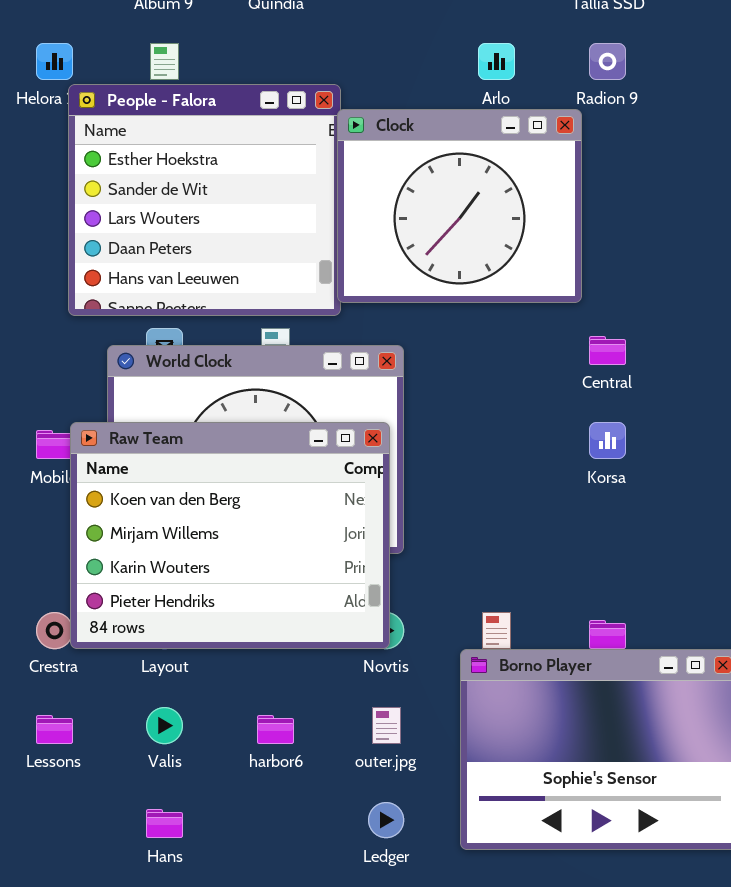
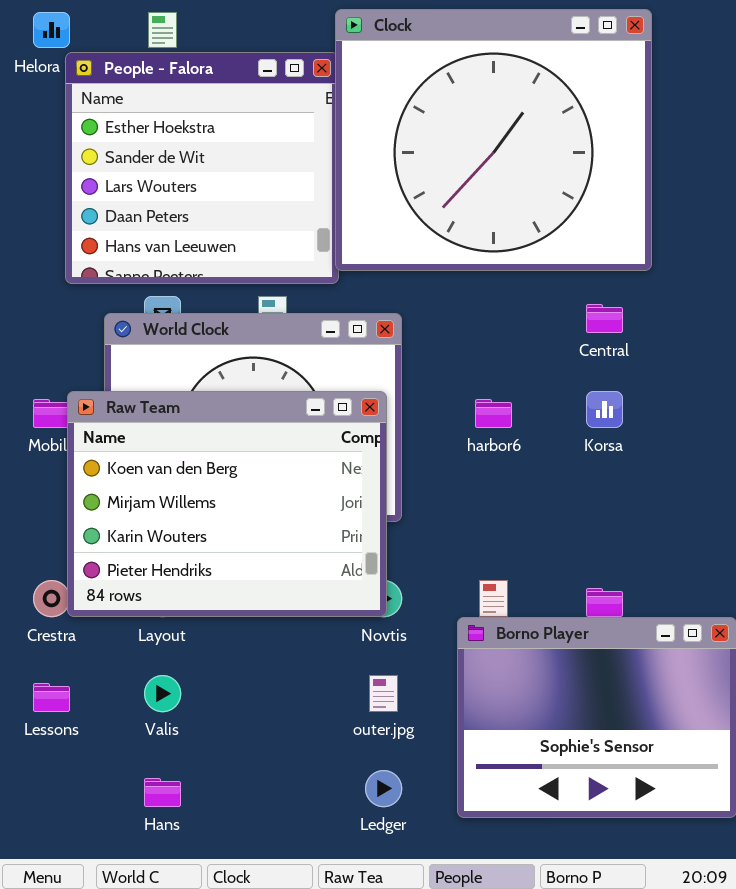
Clock: [337,109,582,303] -> [335,9,652,271], resized
harbor6: [257,715,294,744] -> [475,399,512,428], moved

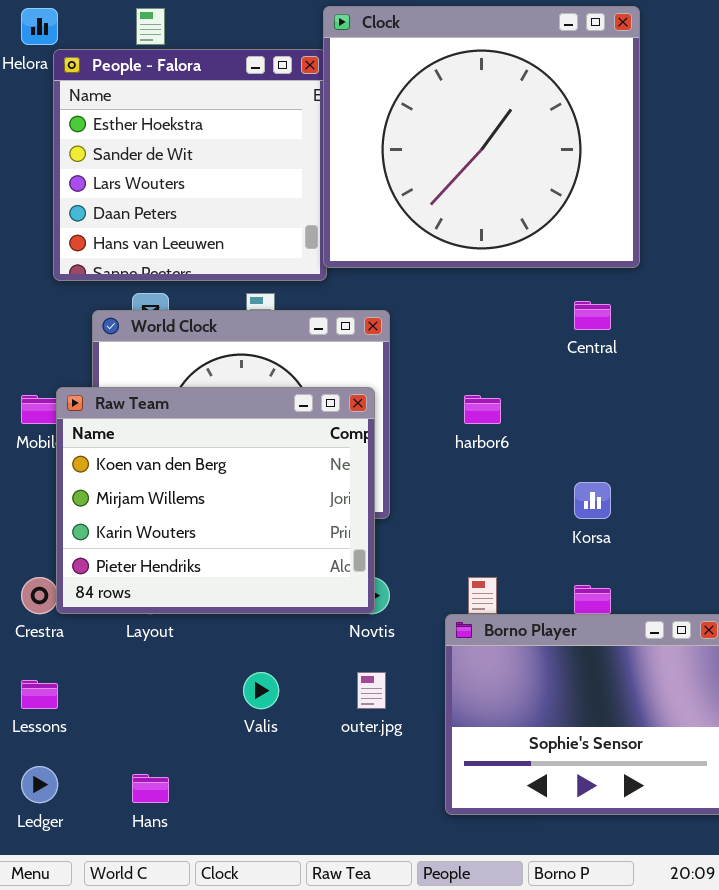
Korsa: [586,391,623,428] -> [574,482,611,519], moved
Valis: [144,675,181,712] -> [243,672,279,709], moved
Ledger: [365,770,402,807] -> [21,766,58,803], moved

